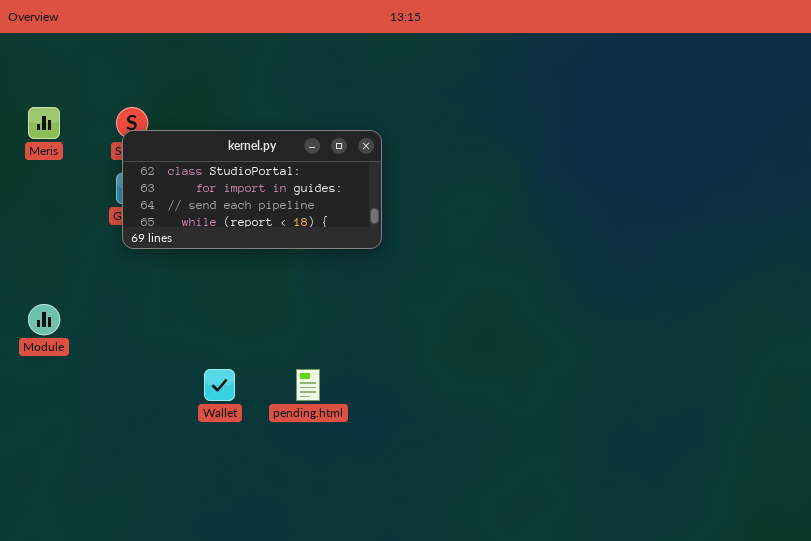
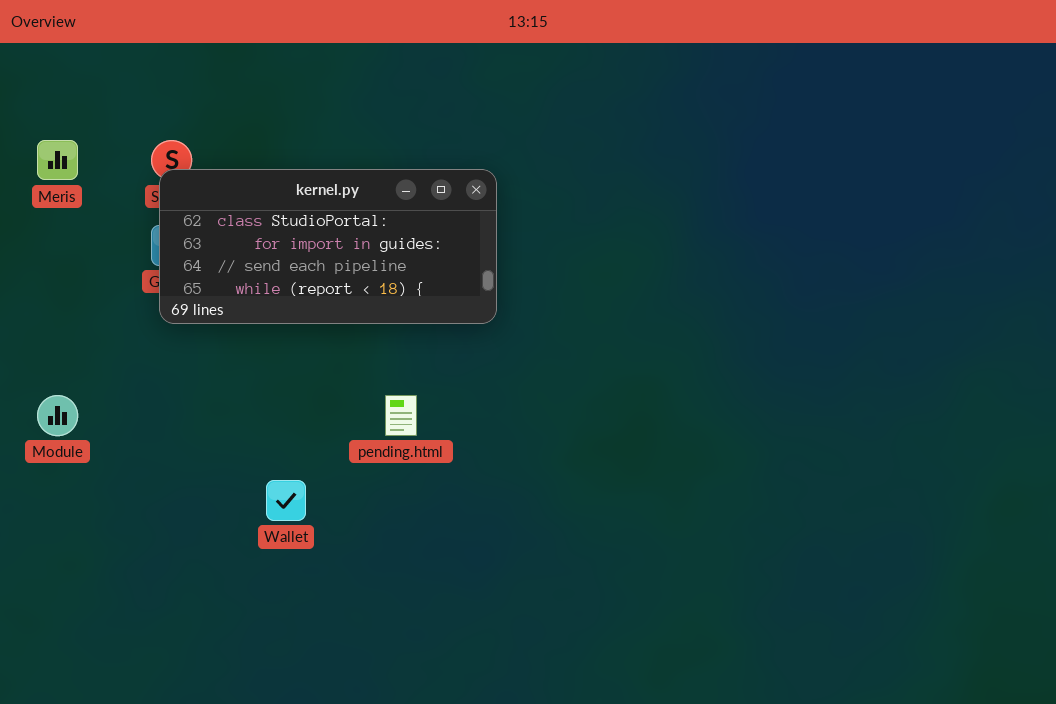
pending.html: [296,369,320,401] -> [385,395,417,436], moved

